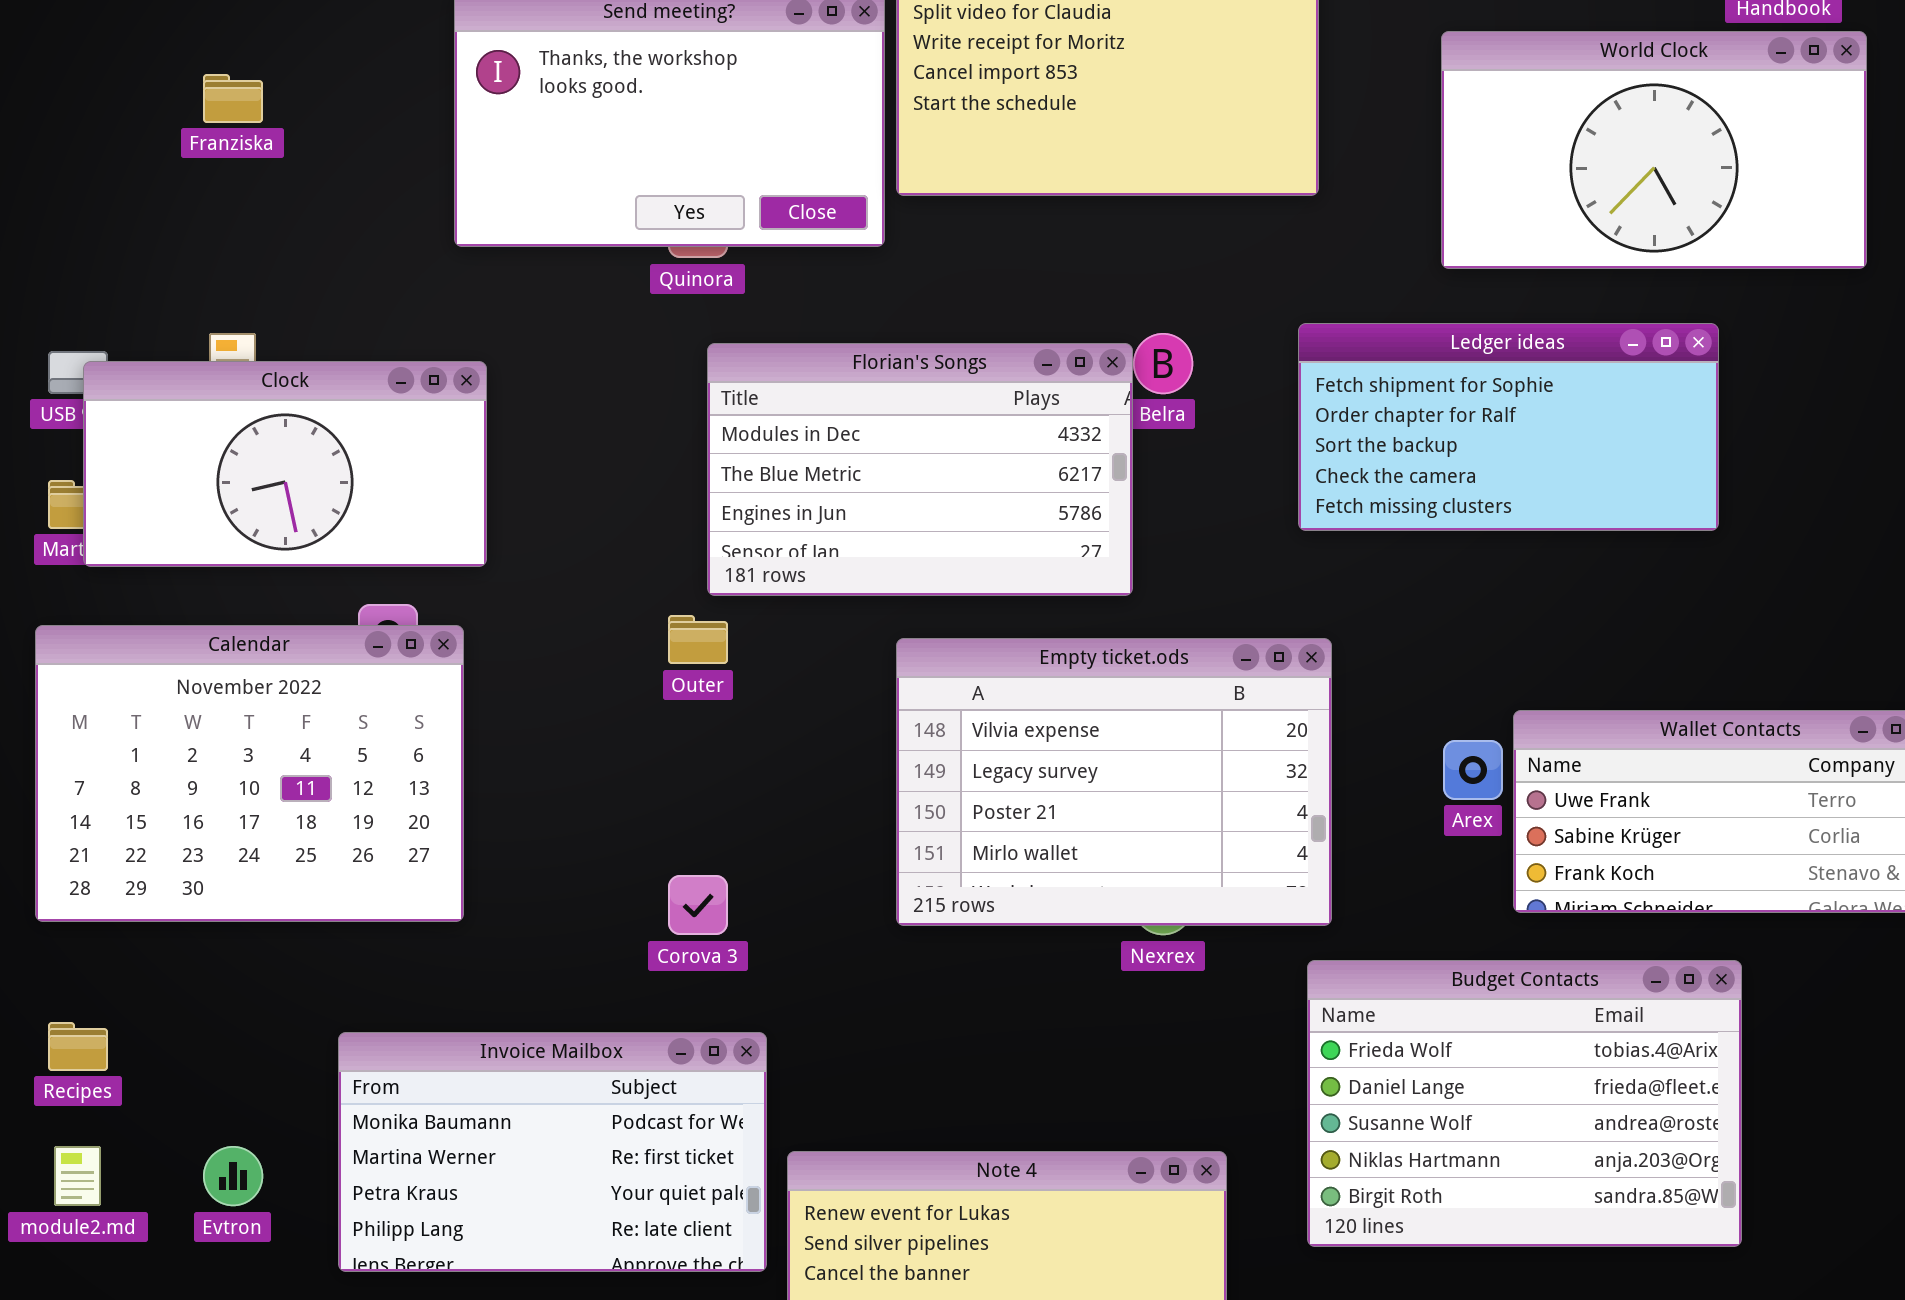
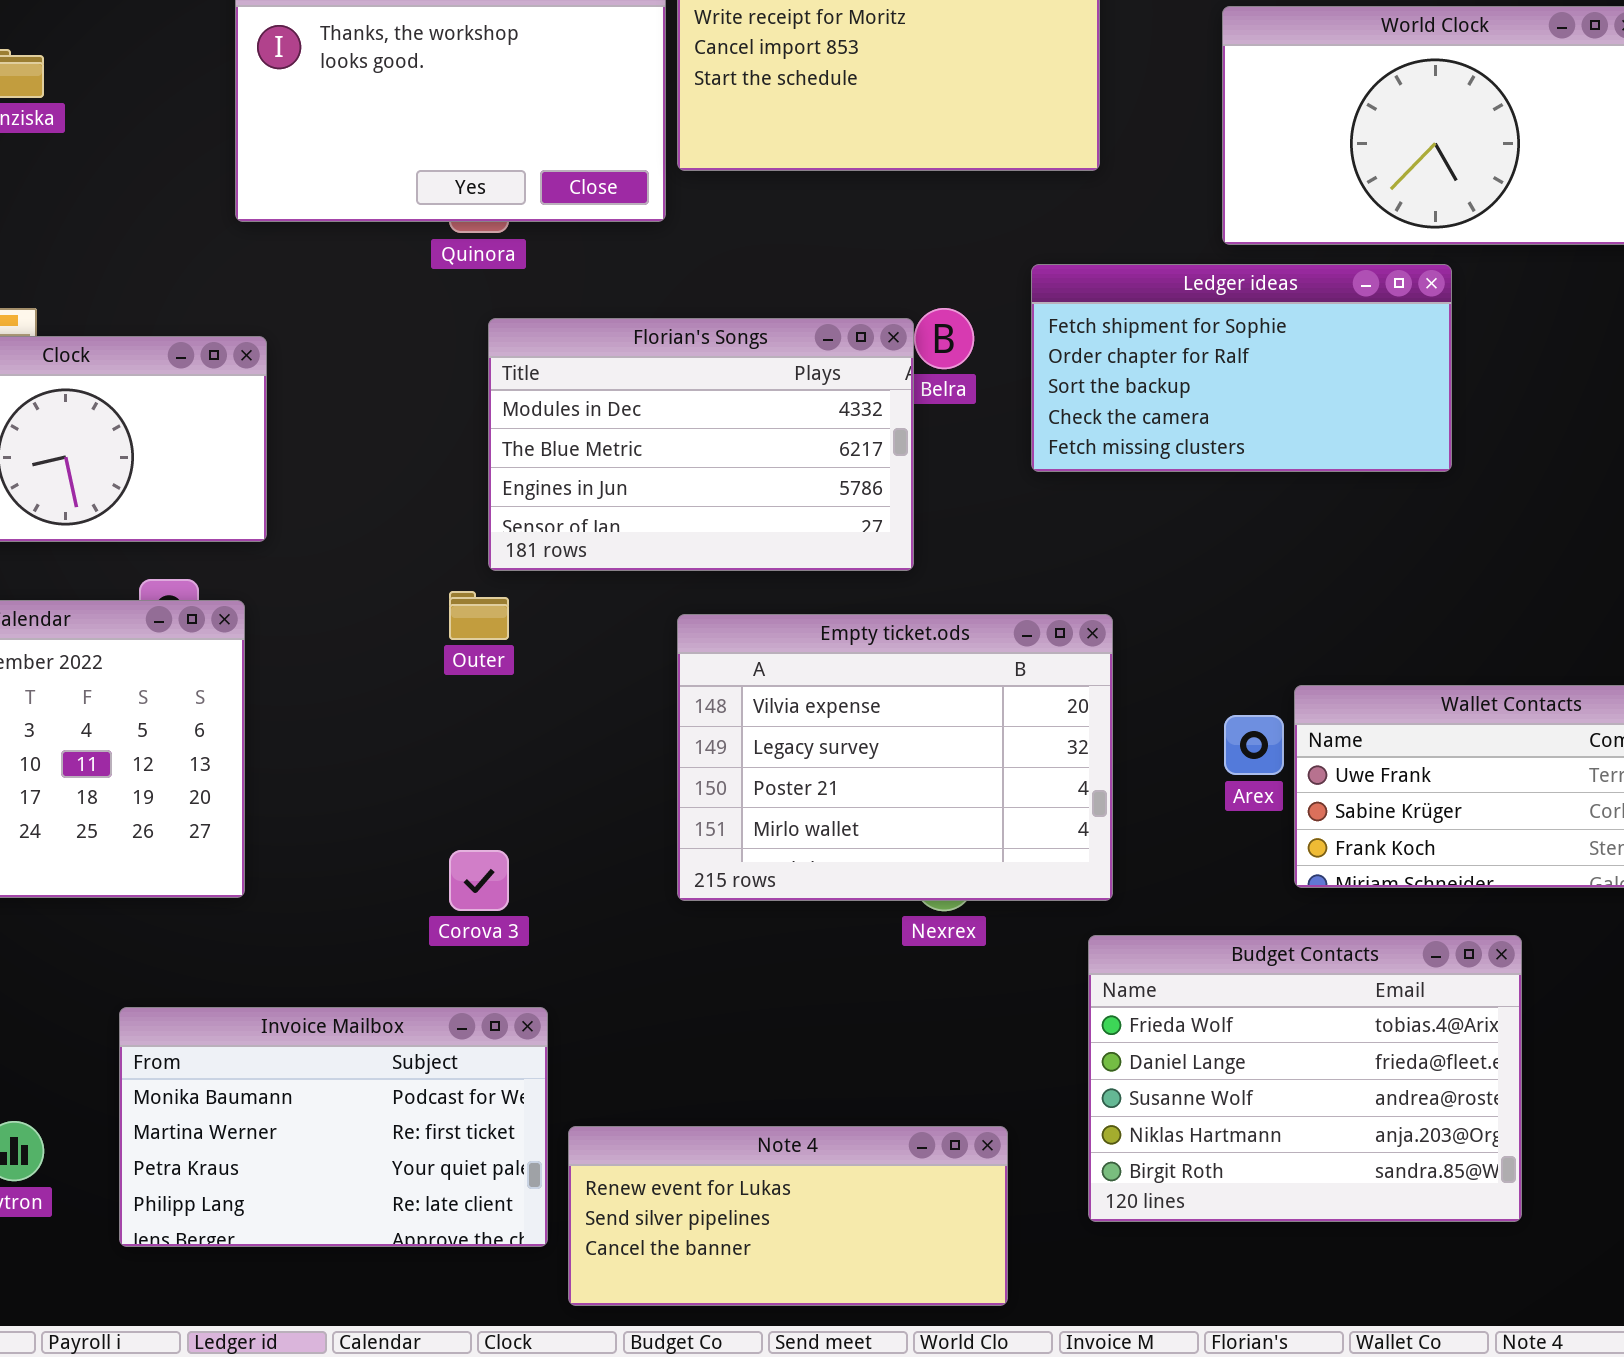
Ledger ideas: [1298,323,1719,531] -> [1031,264,1452,472], moved

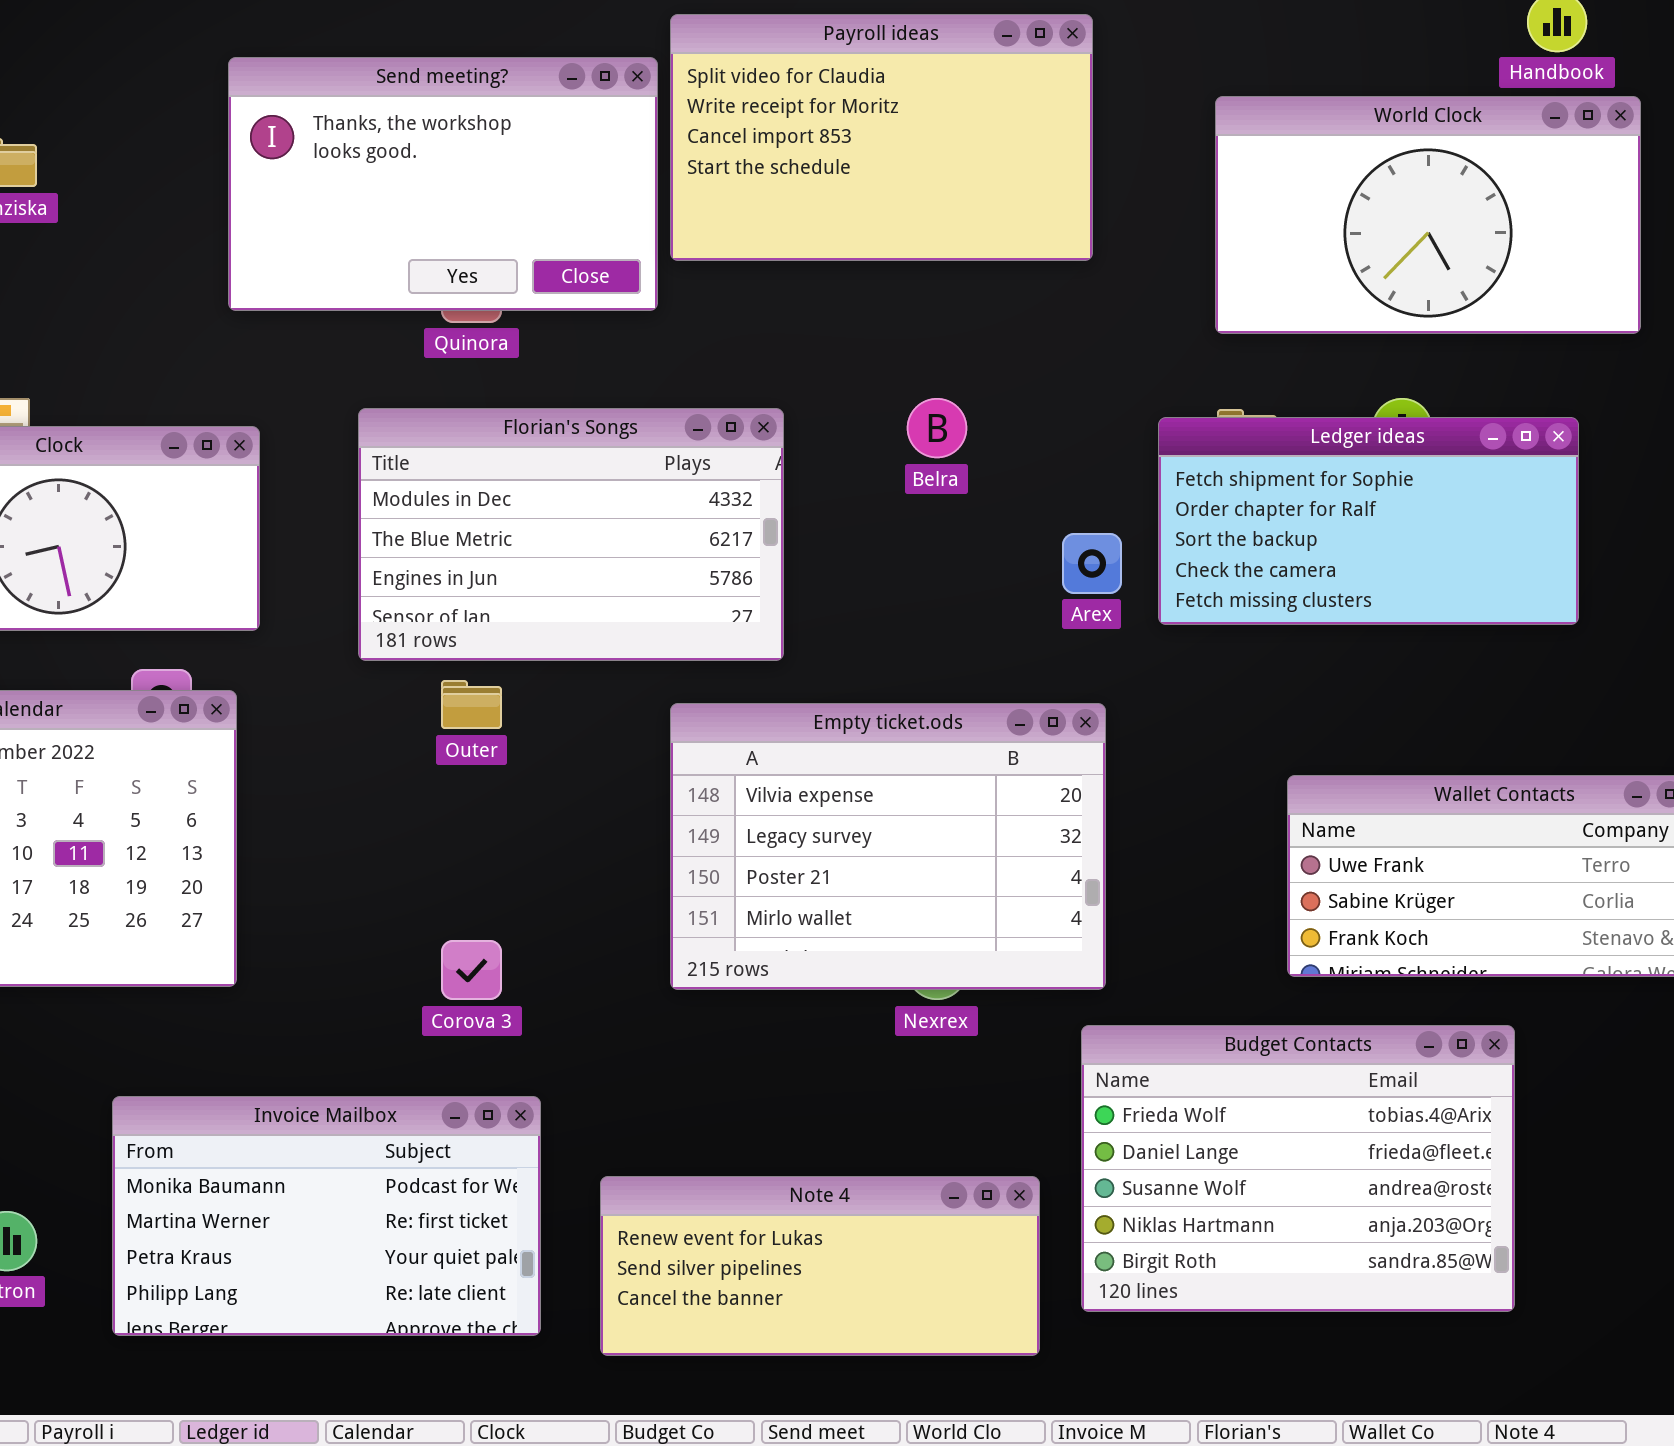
Ledger ideas: [1031,264,1452,472] -> [1158,417,1579,625], moved
Florian's Songs: [488,318,914,571] -> [358,408,784,661], moved
Arex: [1224,715,1284,775] -> [1062,533,1122,594], moved
Note 4: [568,1126,1008,1306] -> [600,1176,1040,1356], moved

